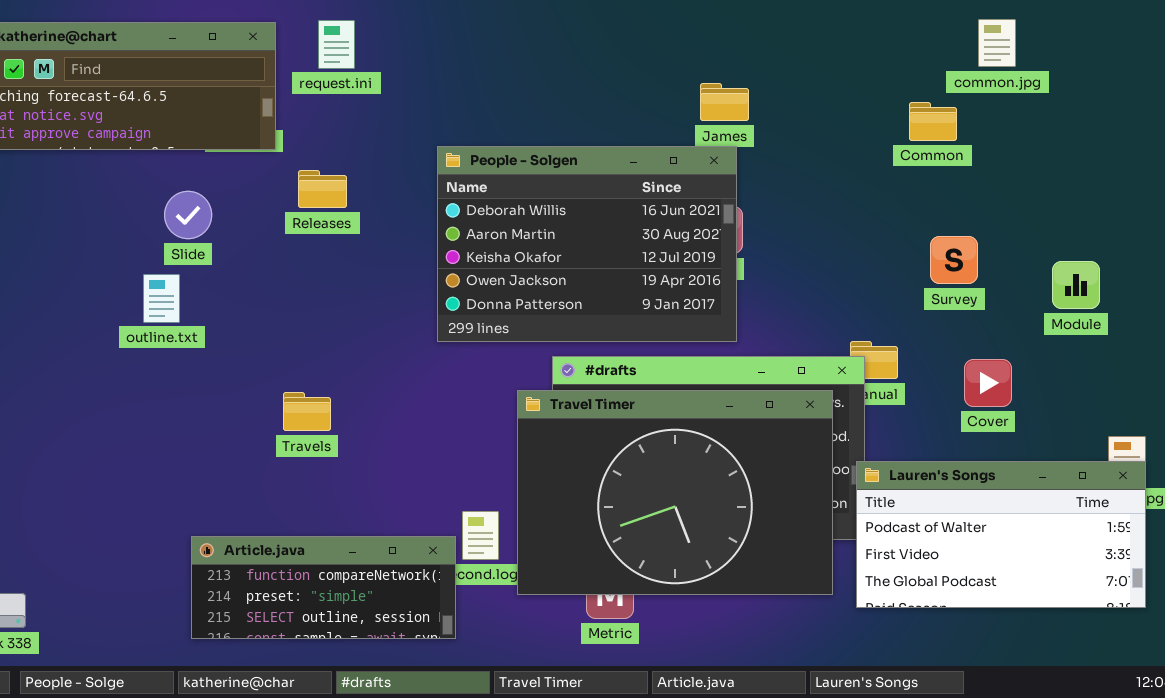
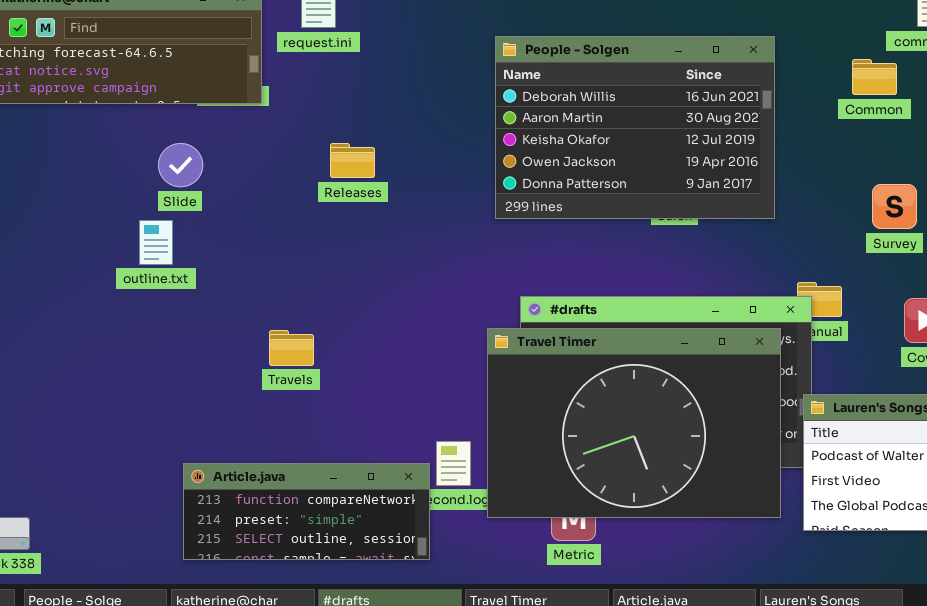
People - Solgen: [437,146,737,342] -> [495,36,775,219], moved
Releases: [298,170,347,208] -> [330,143,375,178], moved

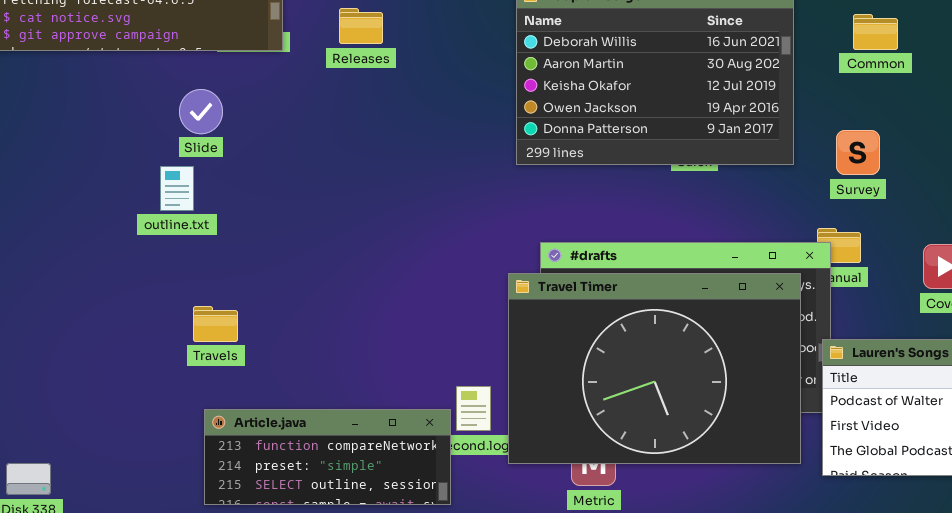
Common: [852,59,897,95] -> [853,14,898,50], moved
Releases: [330,143,375,178] -> [339,8,383,44], moved
Survey: [872,184,917,229] -> [836,130,880,175], moved
Travels: [269,330,314,366] -> [193,306,238,342], moved

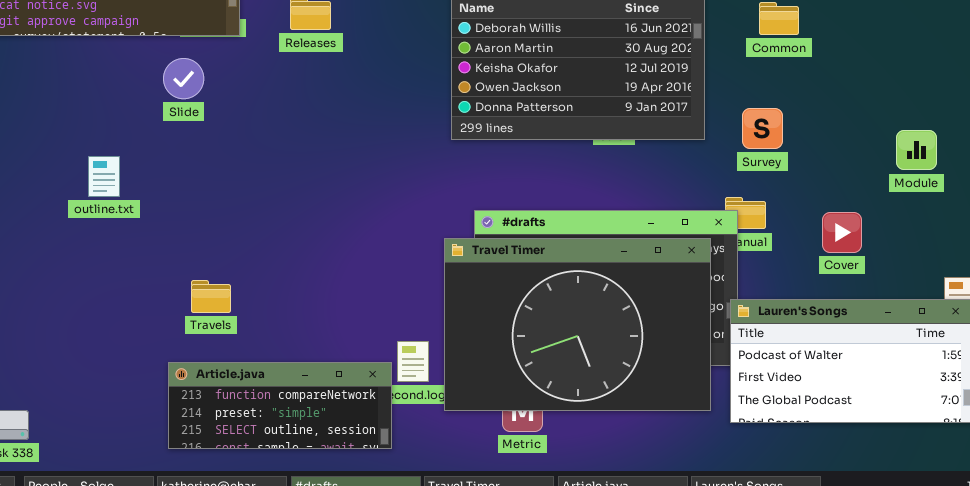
Slide: [179,89,223,134] -> [163,58,204,99], moved
outline.txt: [160,166,194,211] -> [88,156,120,197], moved
Travels: [193,306,238,342] -> [191,280,231,313], moved

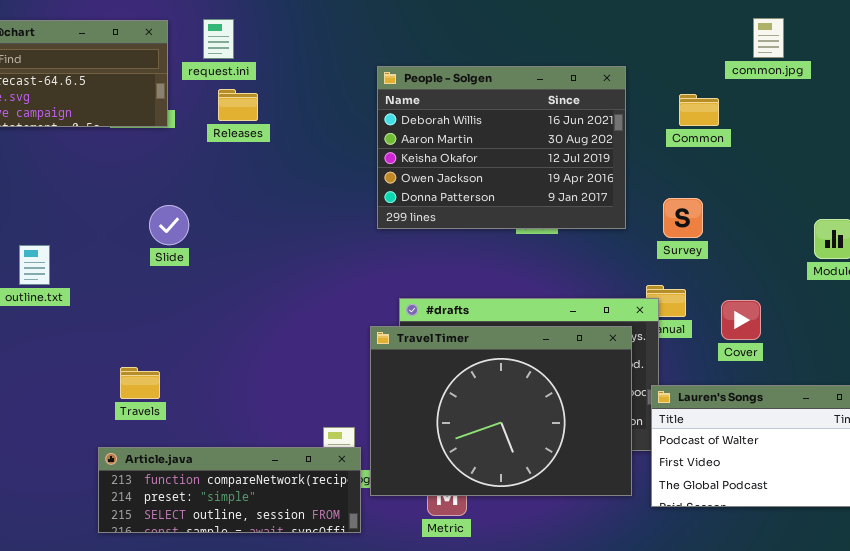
Slide: [163,58,204,99] -> [149,205,189,245], moved
Cover: [822,212,862,253] -> [721,300,761,340], moved
Article.java: [168,362,392,449] -> [98,447,361,533], resized

